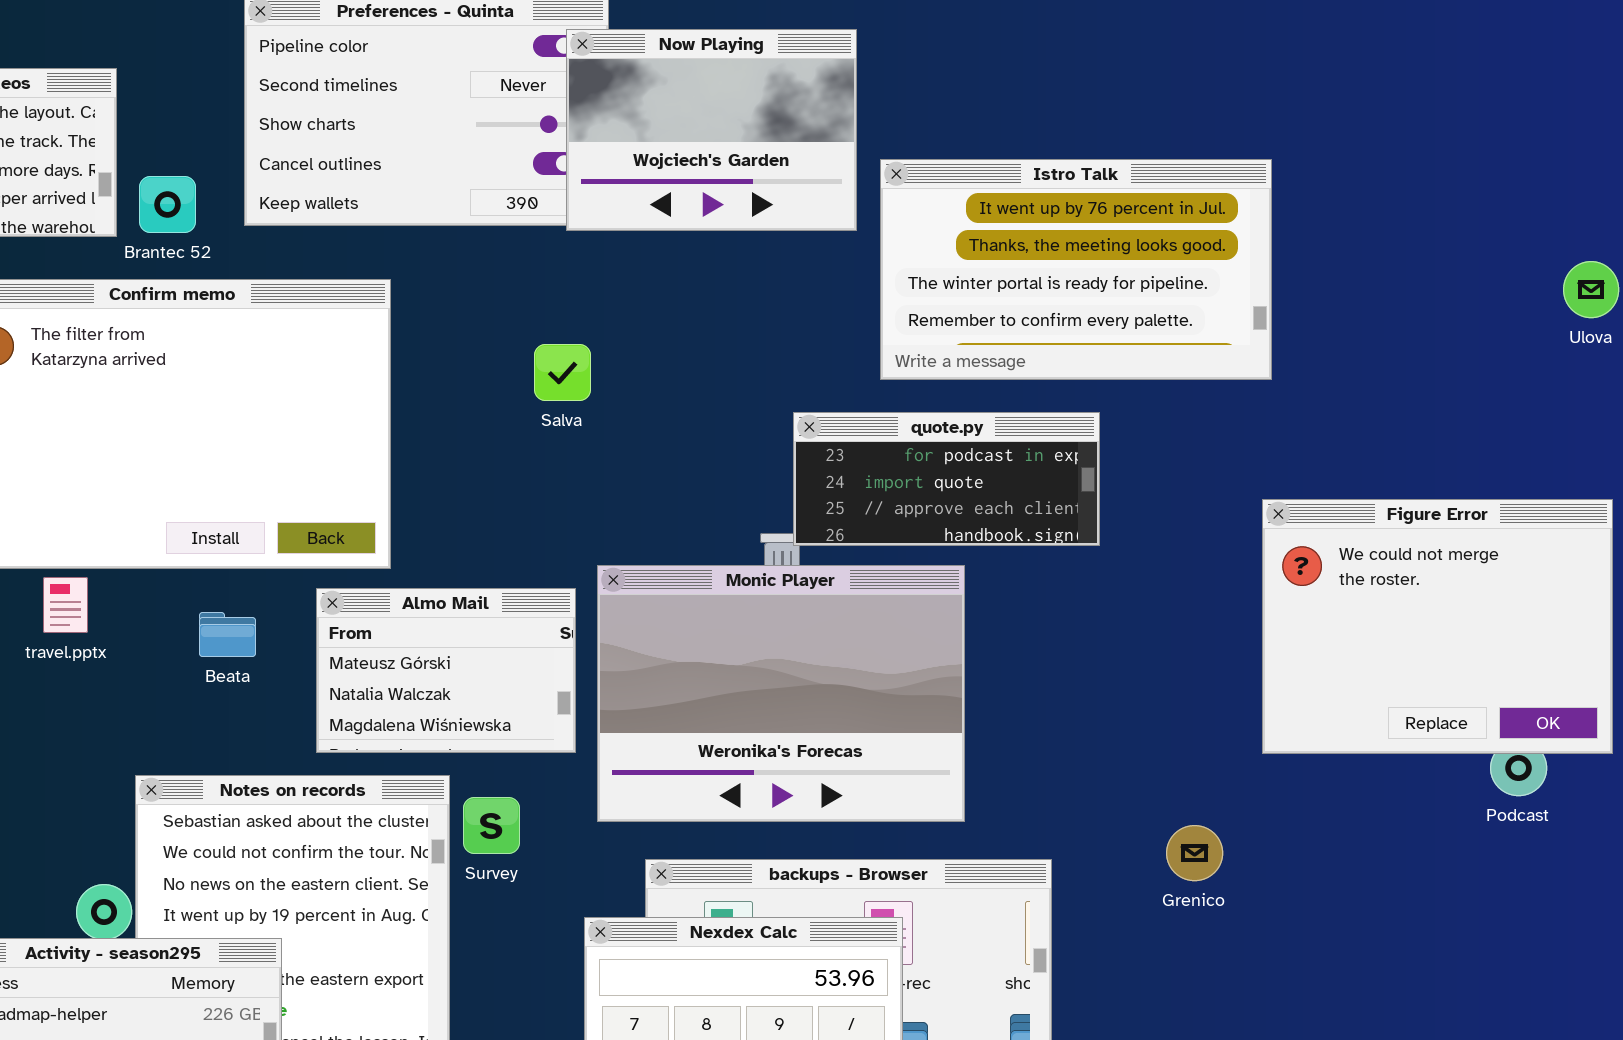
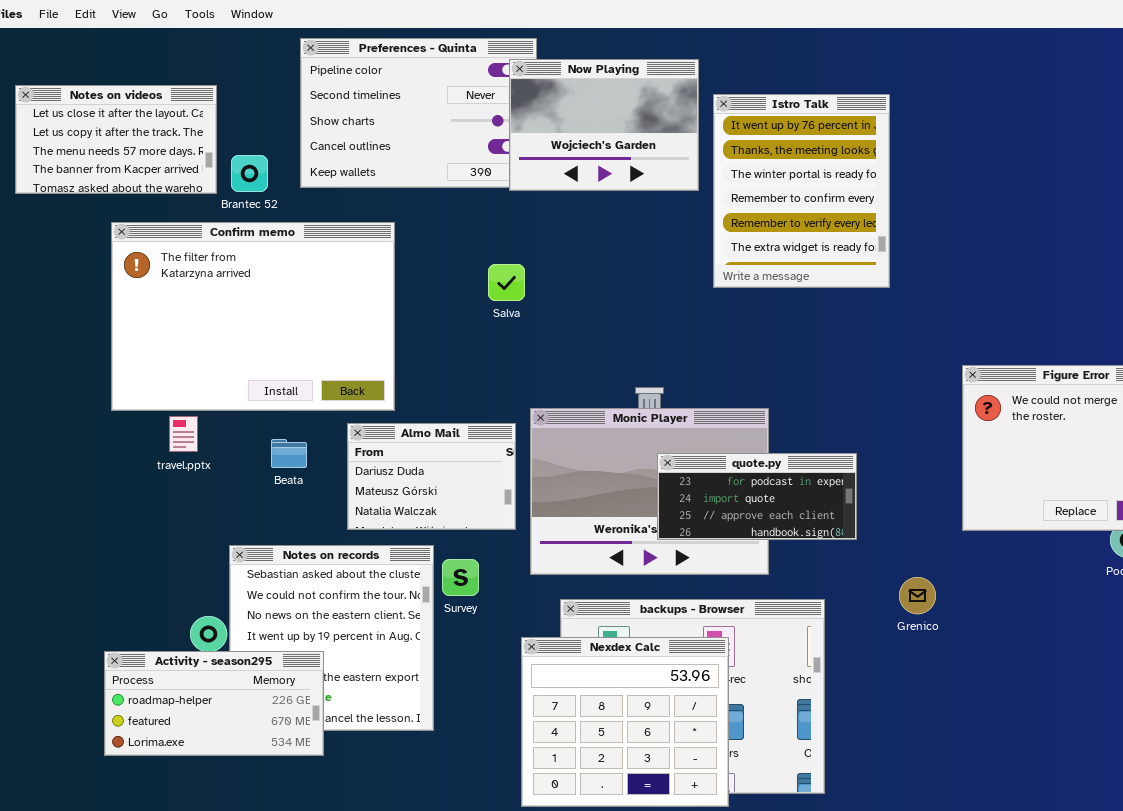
Istro Talk: [880,159,1272,380] -> [713,94,890,288], resized
quote.py: [793,412,1100,546] -> [657,453,857,540], moved
Almo Mail: [316,588,576,753] -> [347,423,516,530], scrolled up 1 row

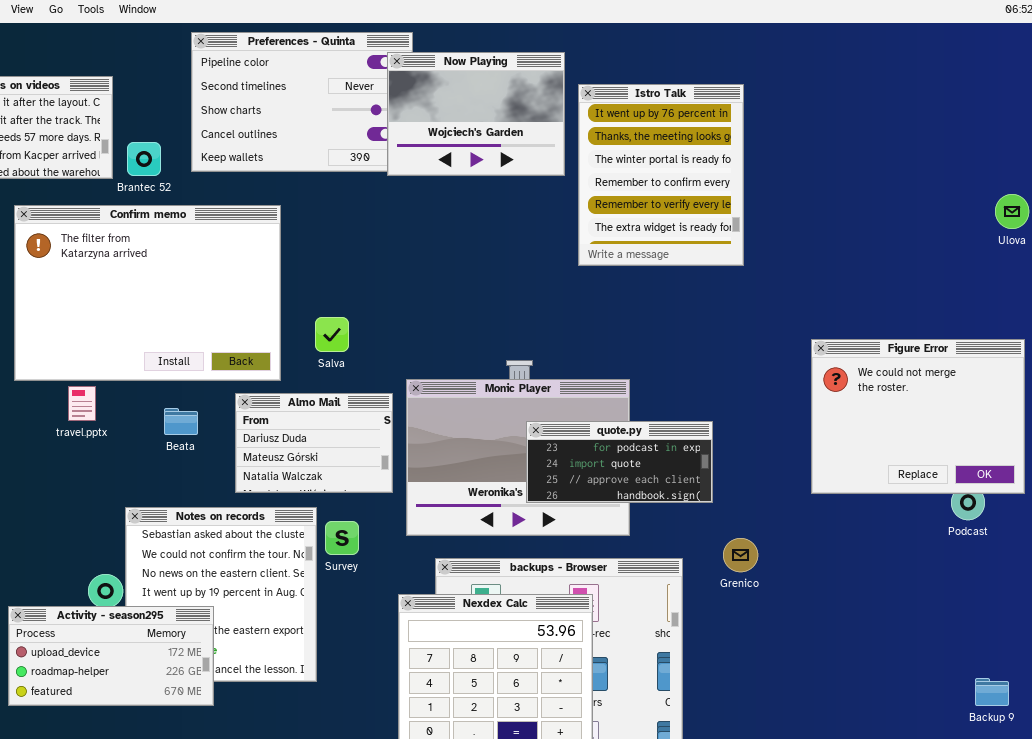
Salva: [488,264,525,301] -> [315,317,349,352], moved
Grenico: [899,577,936,614] -> [723,538,758,572], moved
Activity - season295: [104,651,324,756] -> [8,606,214,706], scrolled up 1 row

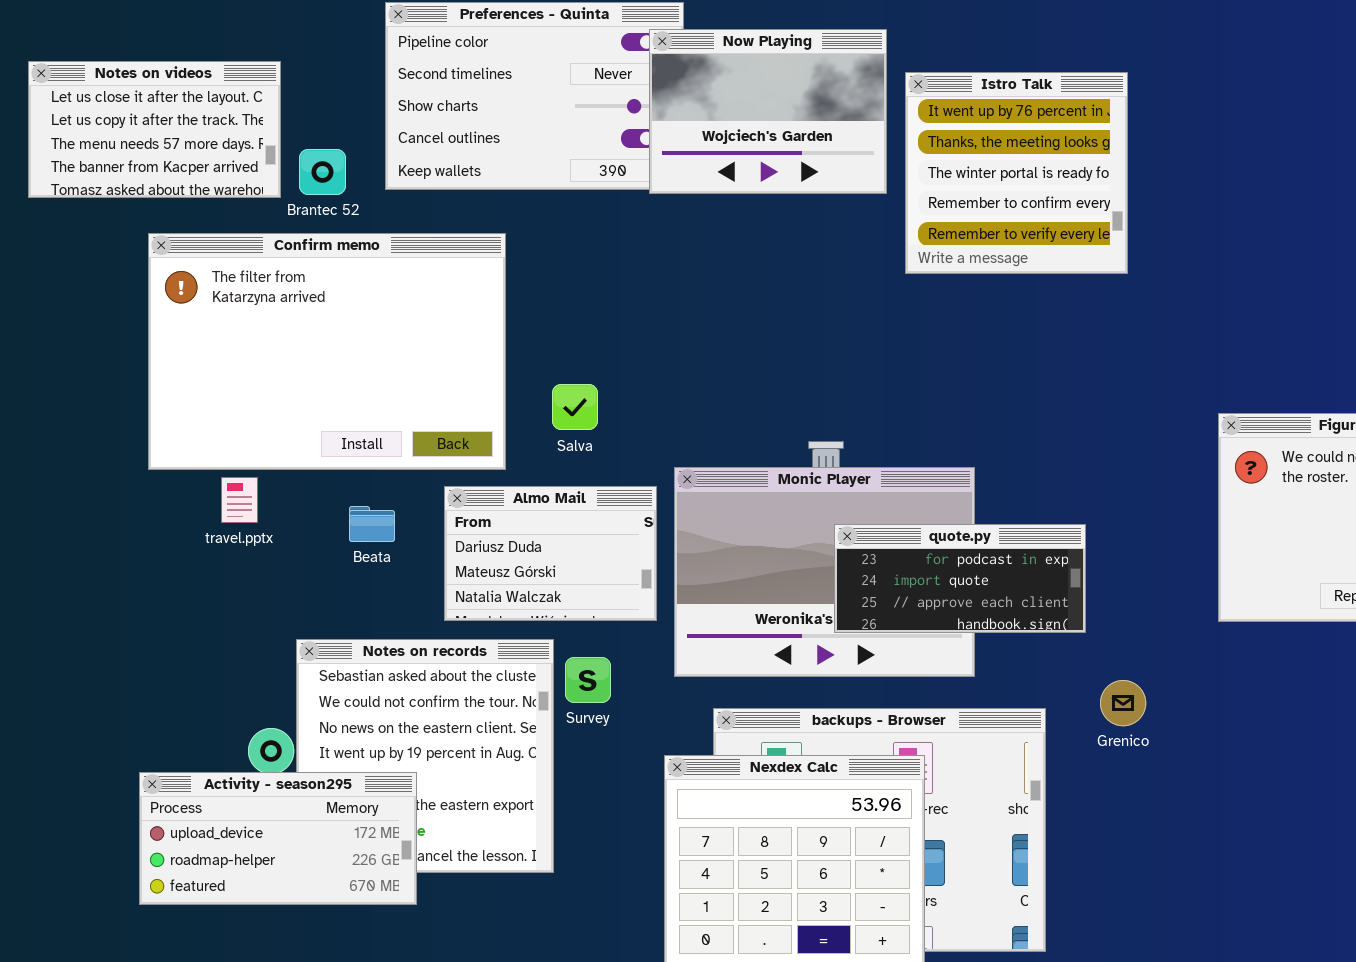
Istro Talk: [578,84,744,266] -> [905,72,1128,274], resized

